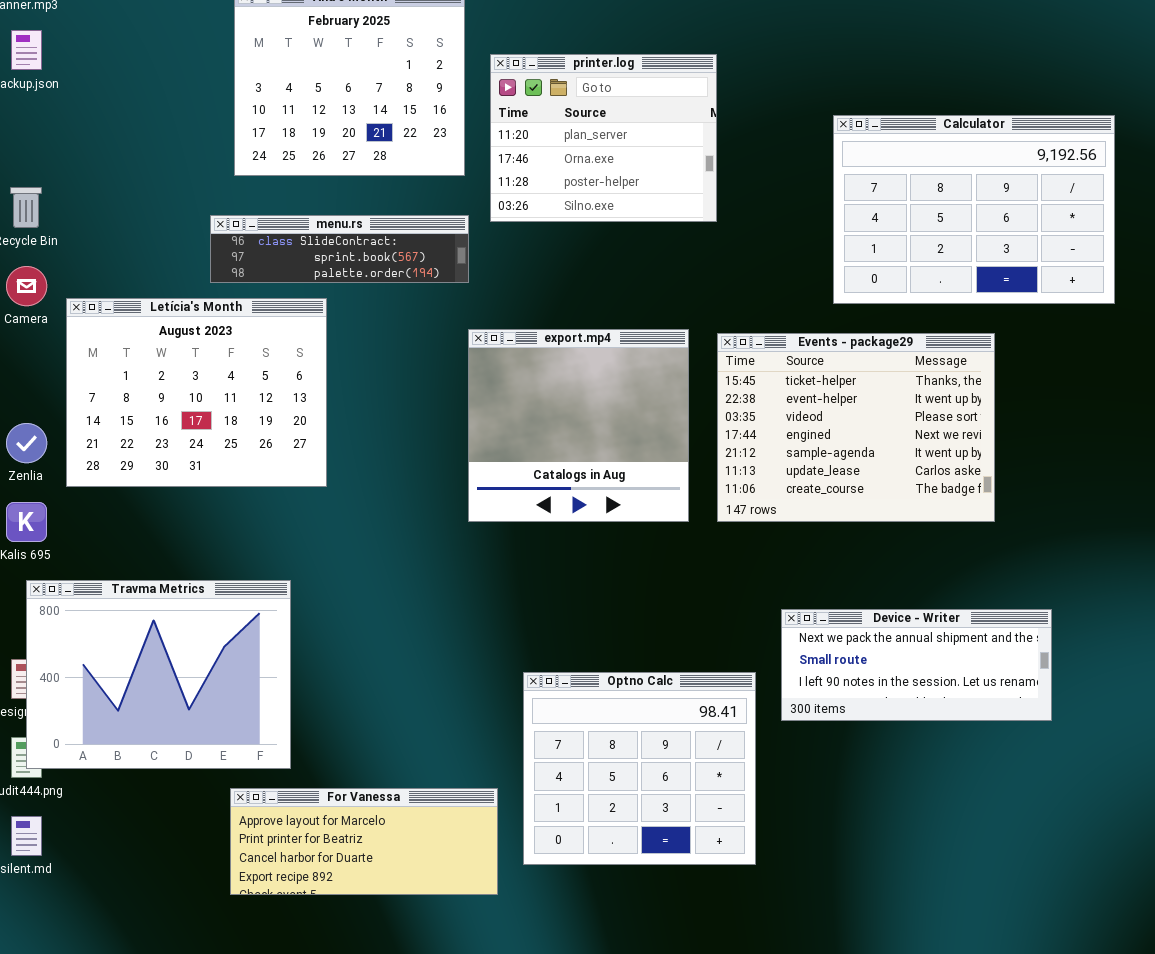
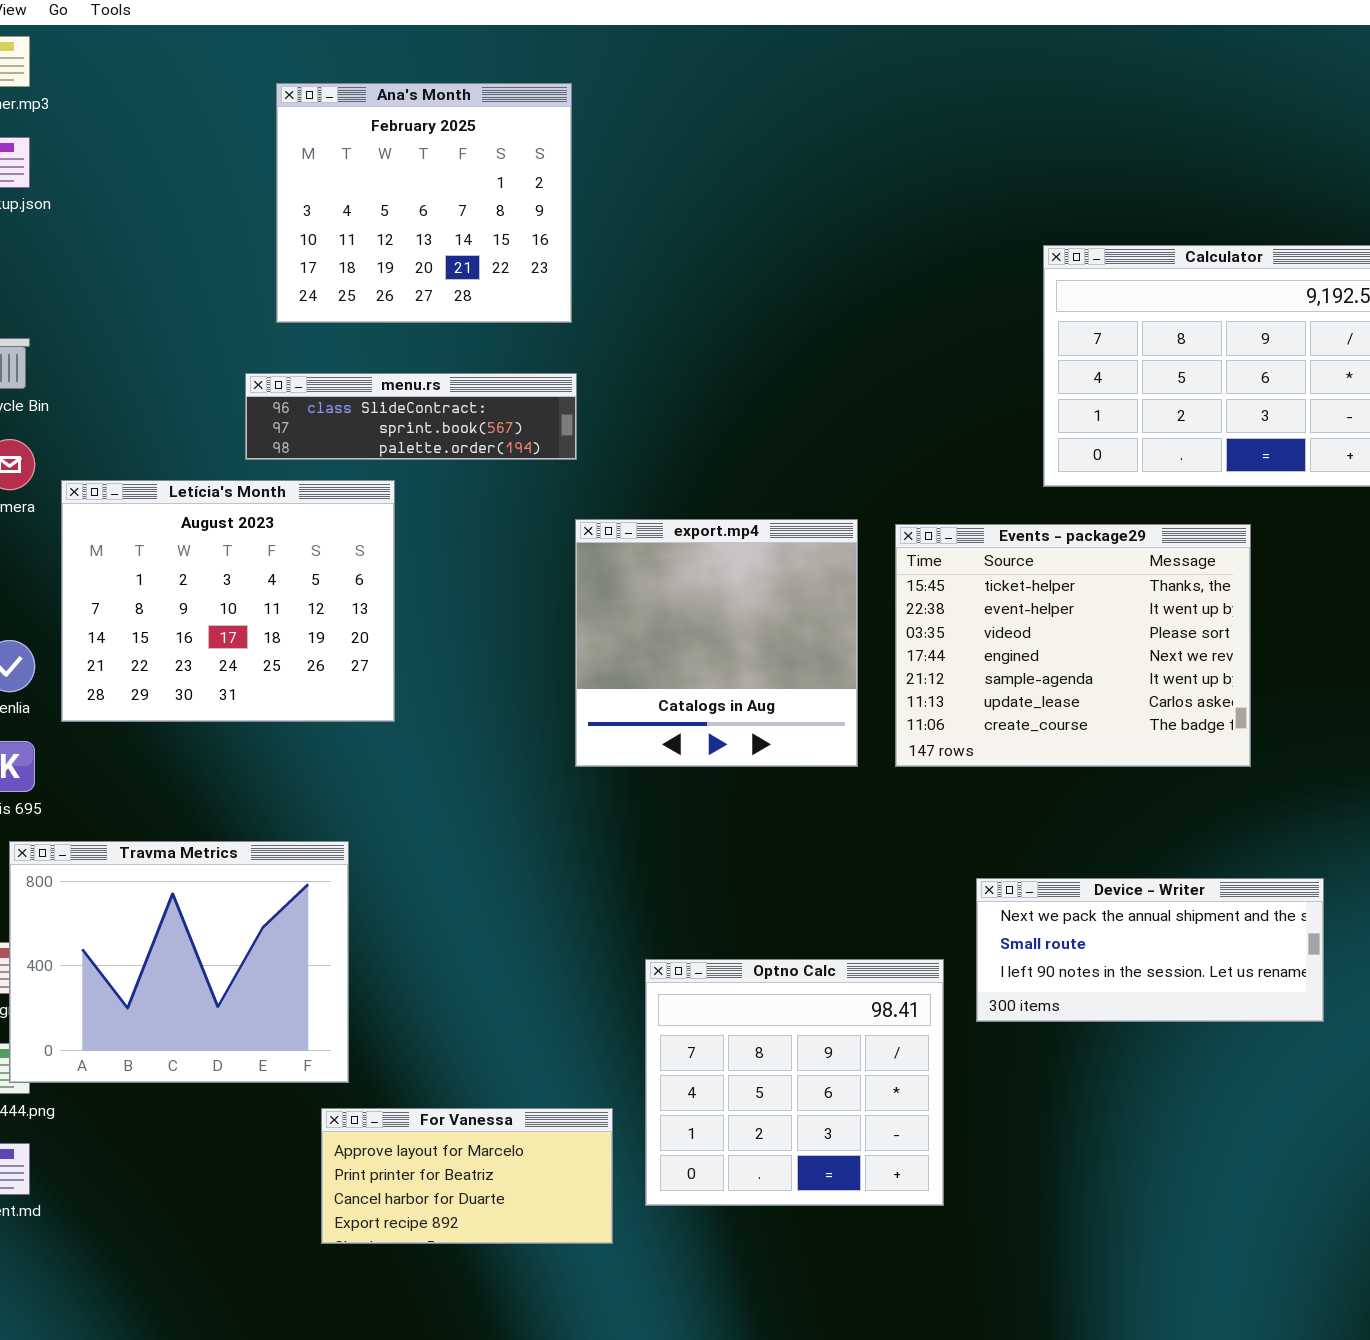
printer.log: [490,54,717,222] -> none, closed
For Vanessa: [230,788,498,895] -> [321,1108,613,1244], resized

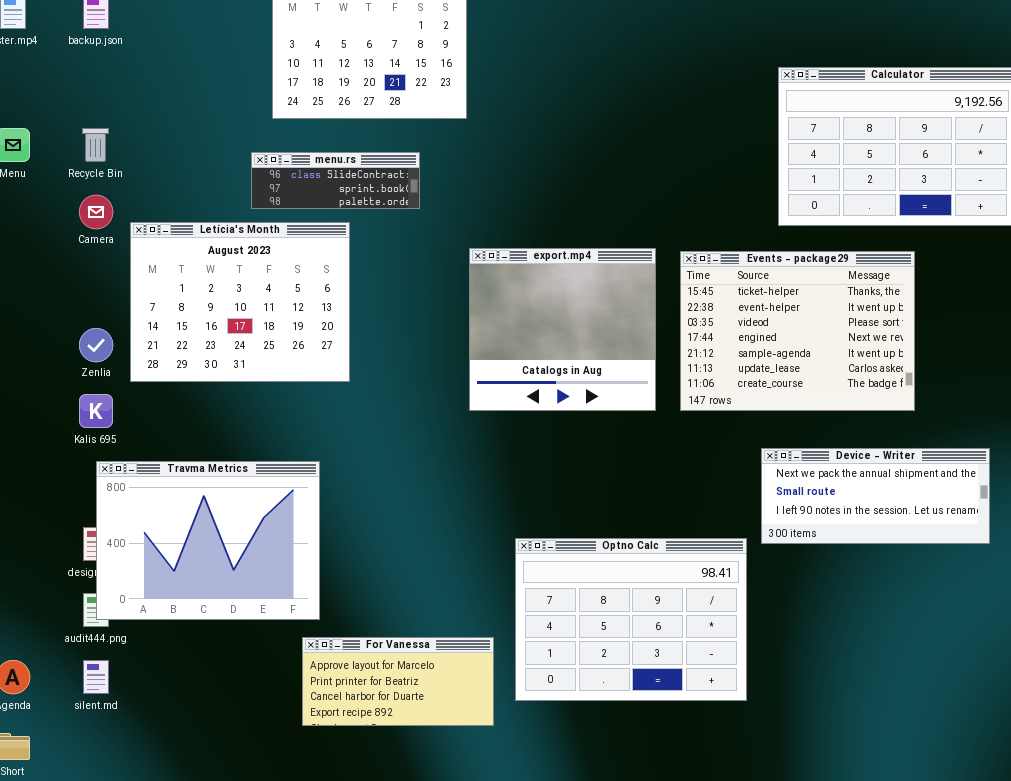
menu.rs: [245,373,577,460] -> [251,152,420,209], resized
Device - Writer: [976,878,1324,1022] -> [761,448,990,544], moved
Optno Calc: [645,959,944,1206] -> [515,538,747,701], resized

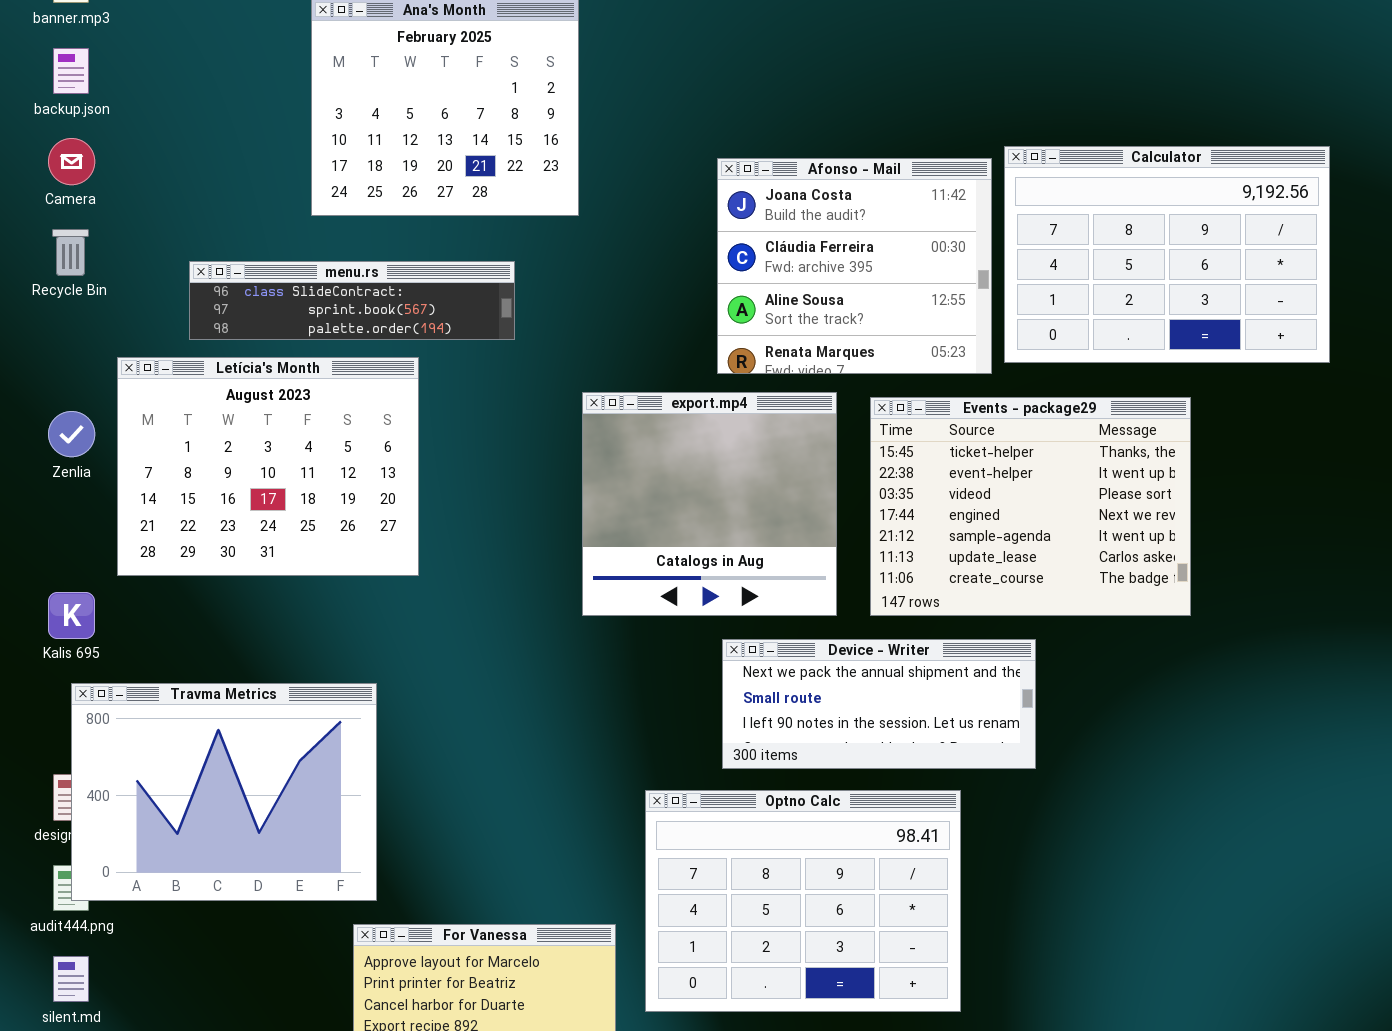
Afonso - Mail: none -> [717,158,992,374], opened
menu.rs: [251,152,420,209] -> [189,261,515,340], resized
Camera: [79,195,113,229] -> [48,138,95,185], moved
Zenlia: [79,328,113,362] -> [48,411,95,457], moved
Device - Writer: [761,448,990,544] -> [722,639,1036,769], moved

